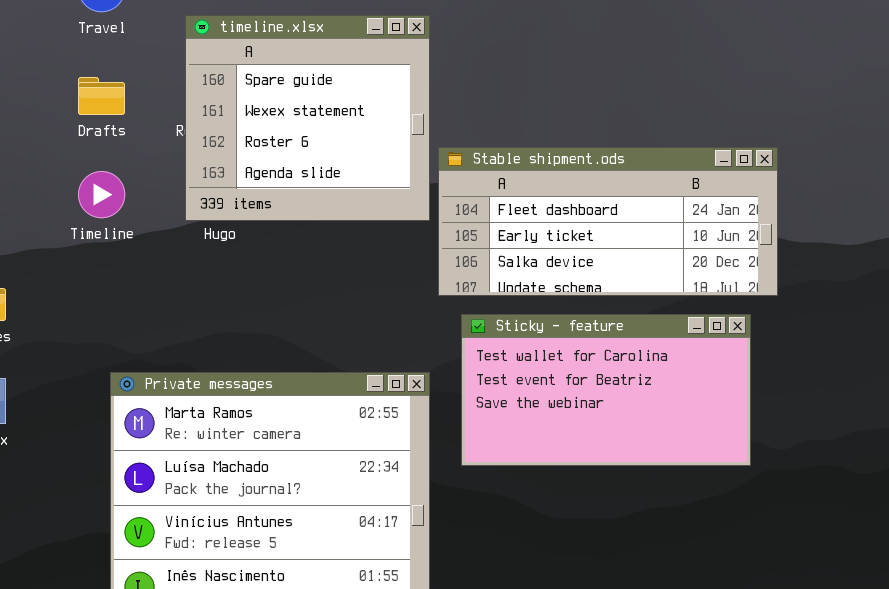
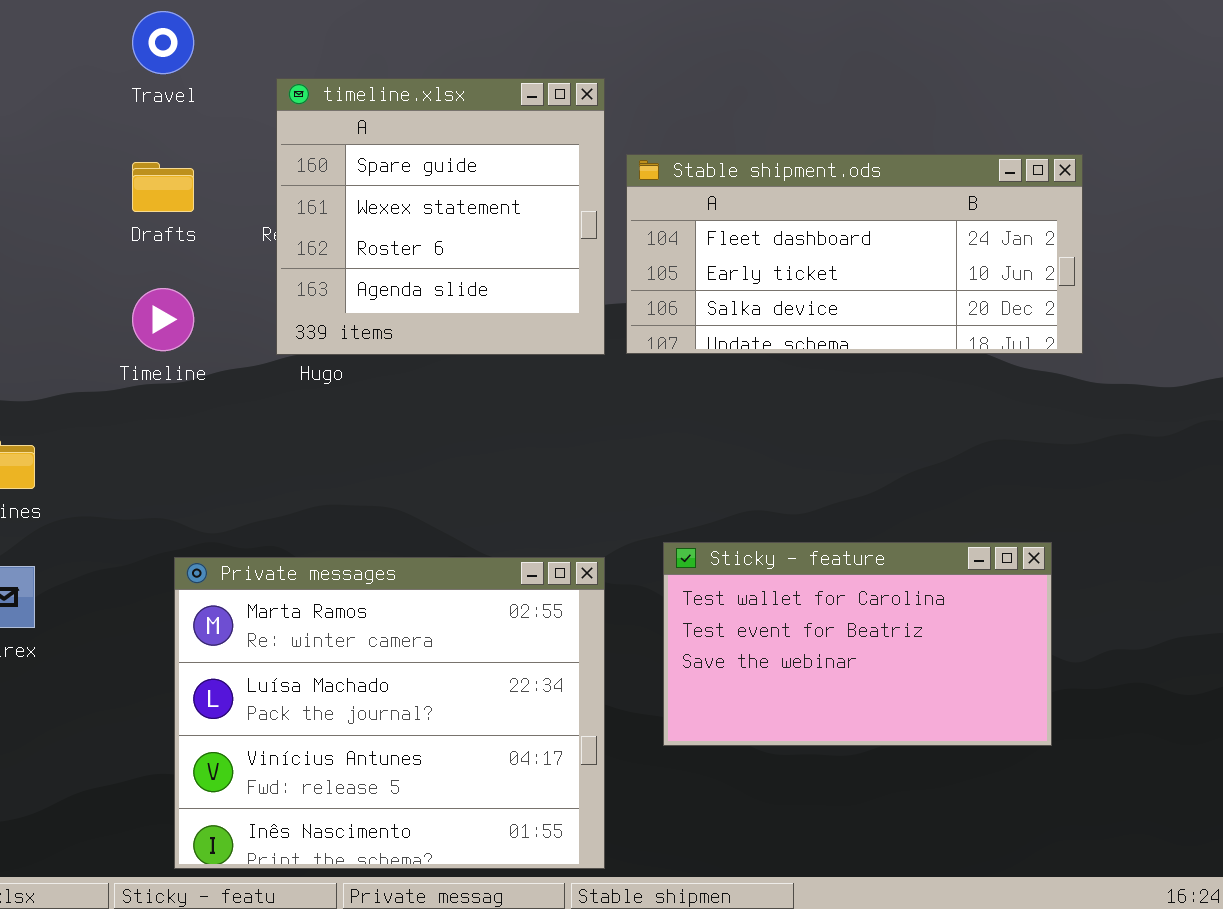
Stable shipment.ods: [438,147,778,296] -> [626,154,1083,354], moved
Sticky - feature: [461,314,751,466] -> [663,542,1052,746], moved

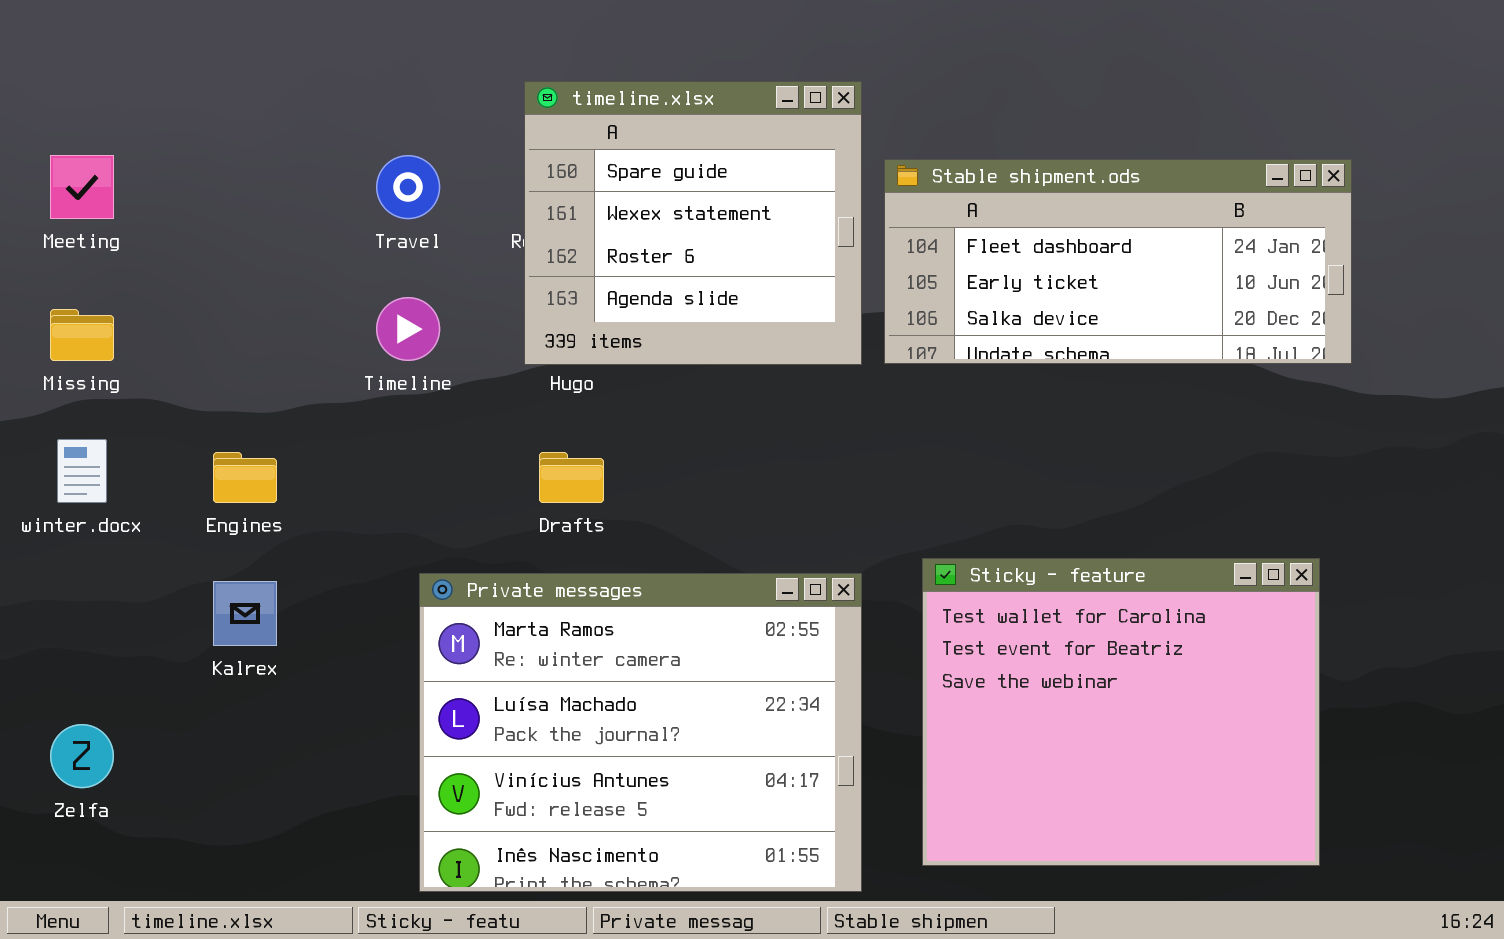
Travel: [132,11,194,74] -> [376,155,440,219], moved
Drafts: [132,162,194,212] -> [539,452,604,503], moved
Sticky - feature: [663,542,1052,746] -> [922,558,1320,866], resized

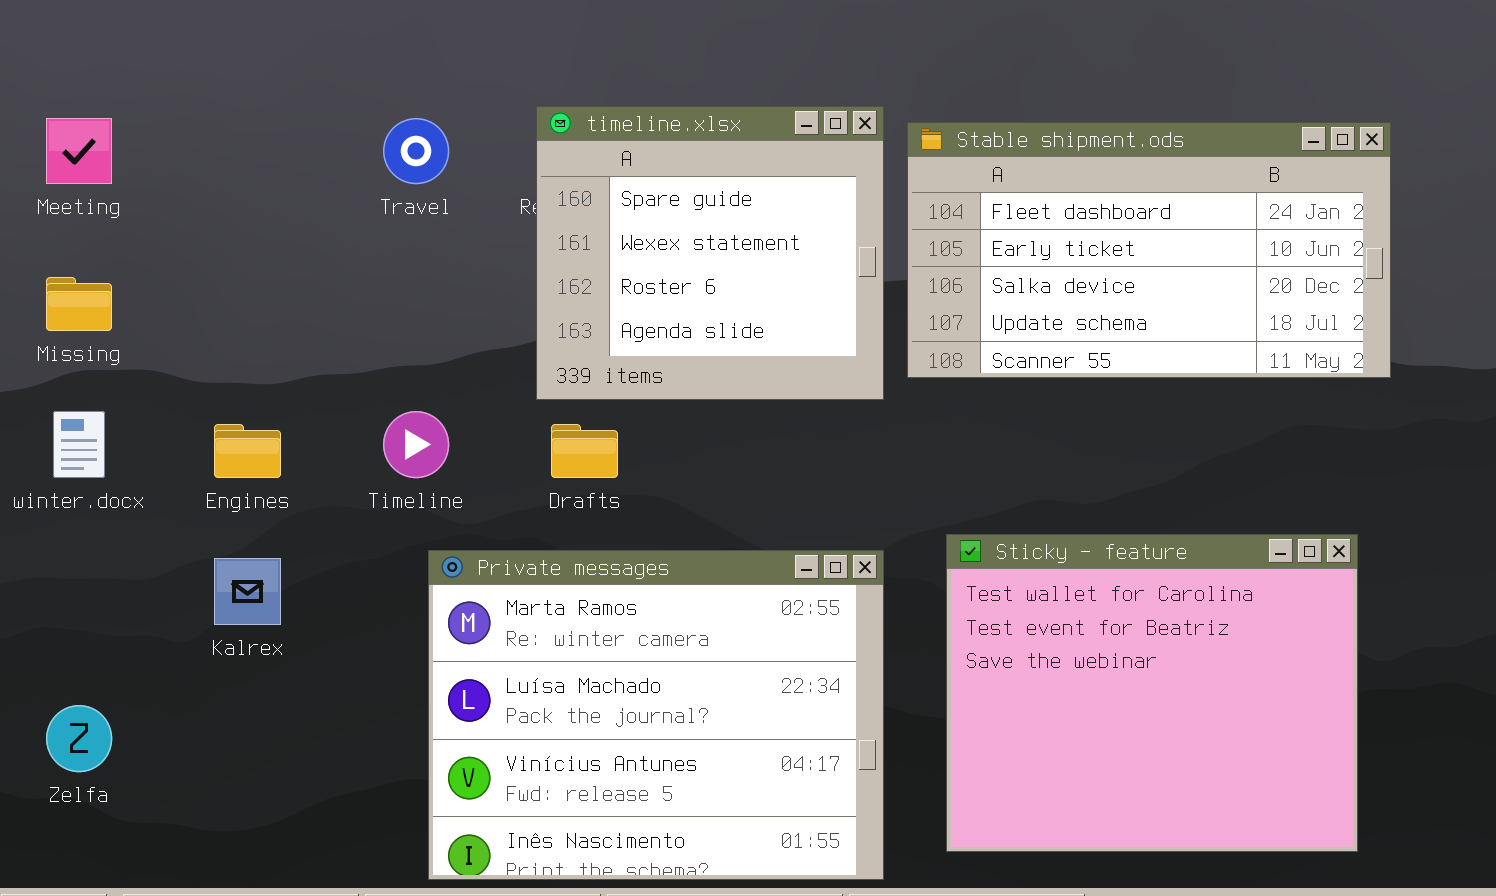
timeline.xlsx: [524,81,862,365] -> [536,106,884,400], moved
Stable shipment.ods: [884,159,1352,364] -> [907,122,1391,378], resized
Timeline: [376,297,440,361] -> [383,411,449,478], moved

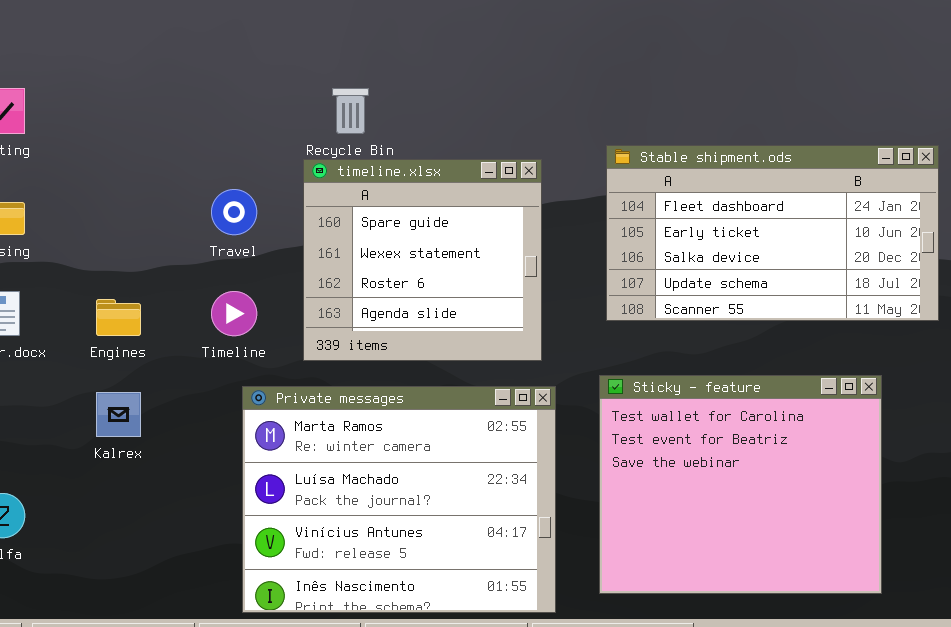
timeline.xlsx: [536,106,884,400] -> [303,159,542,361], moved
Travel: [383,118,449,184] -> [211,189,257,235], moved
Stable shipment.ods: [907,122,1391,378] -> [606,145,939,321], moved

